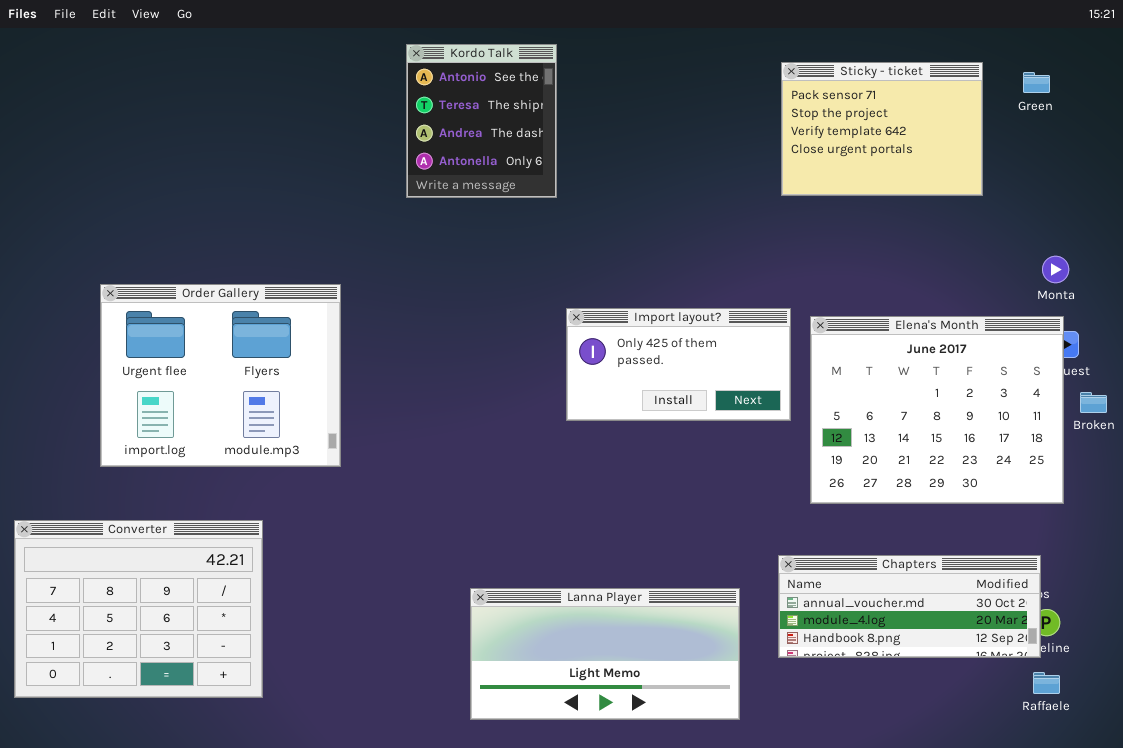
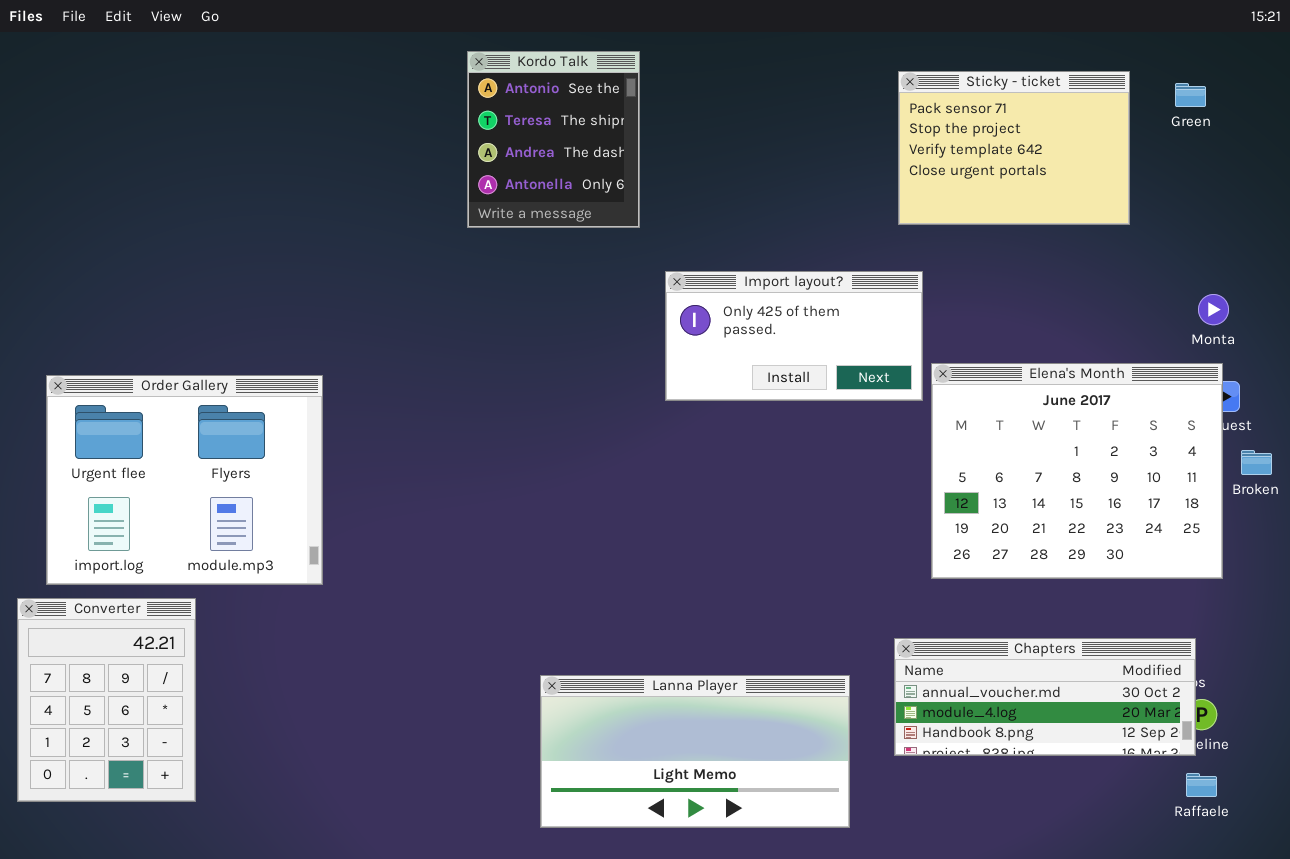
Order Gallery: [100,284,341,467] -> [46,375,323,585], moved
Import layout?: [566,308,791,421] -> [665,271,923,401], moved
Converter: [14,520,263,698] -> [17,598,196,802], resized

